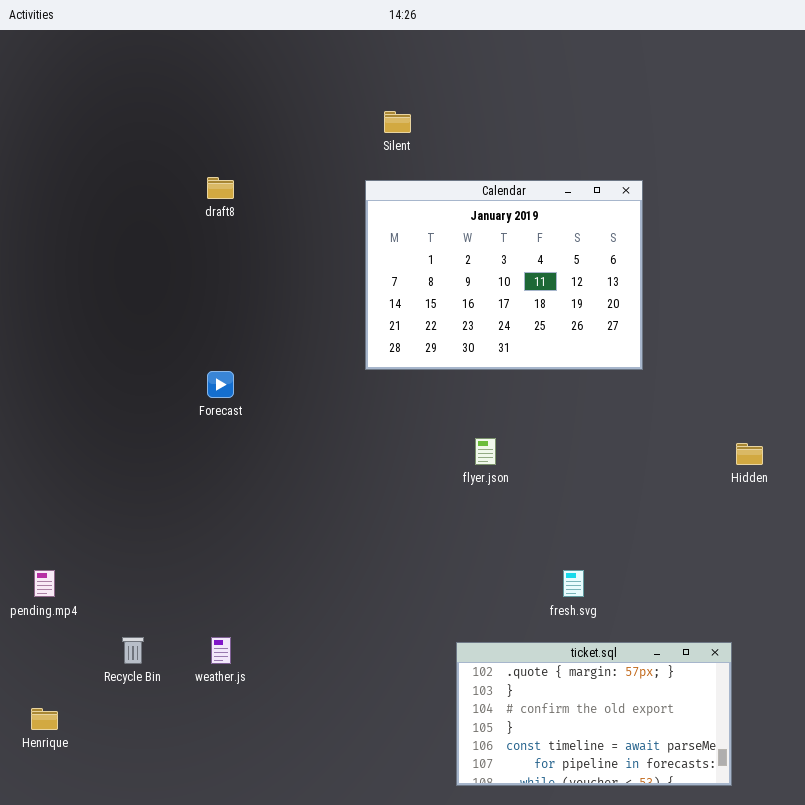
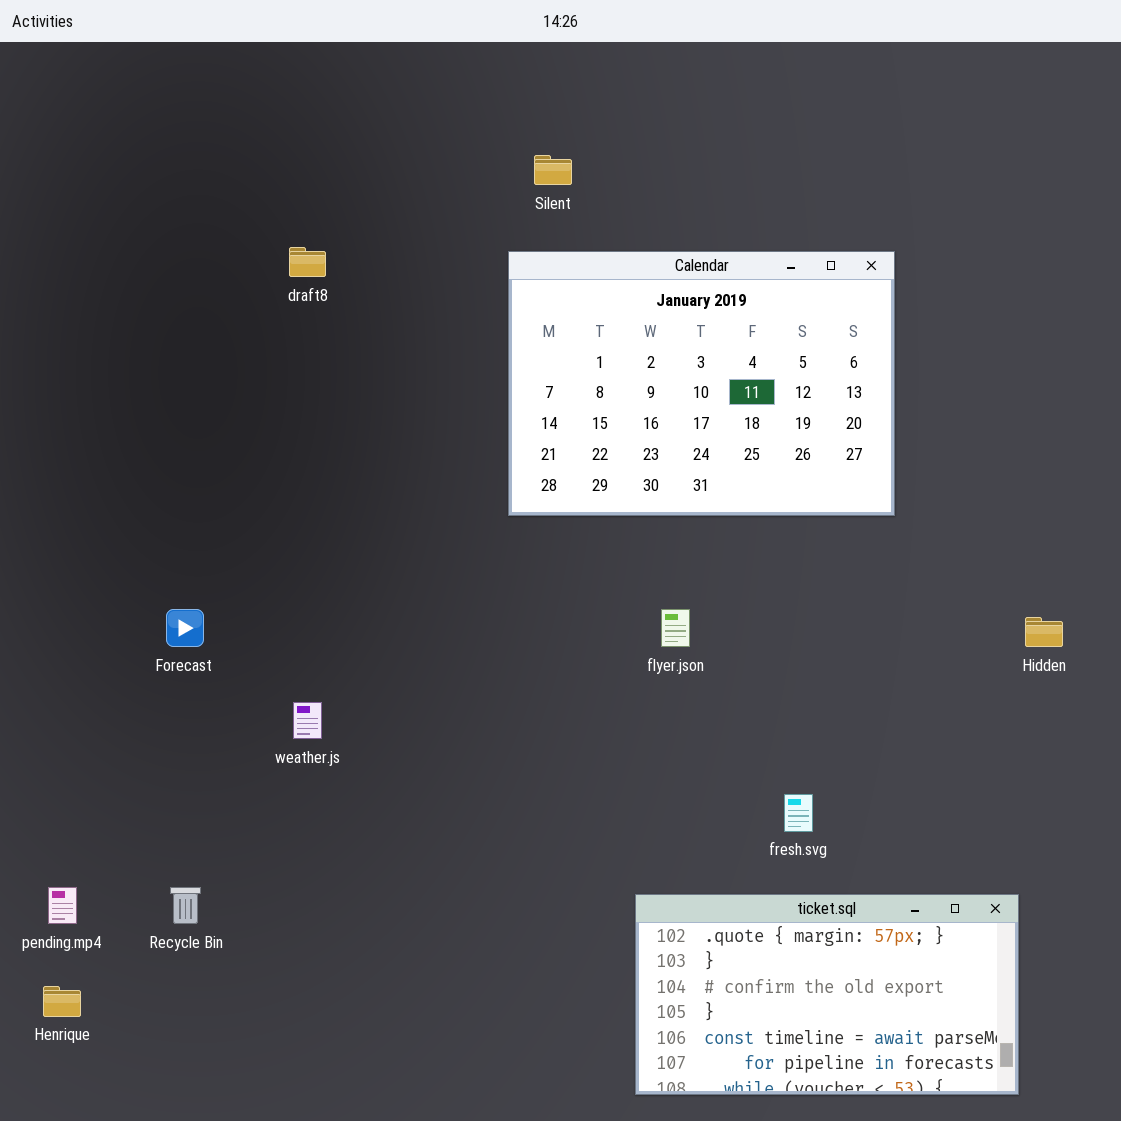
Forecast: [207,371,234,398] -> [166,609,204,647], moved
pending.mp4: [34,570,55,597] -> [48,887,77,924], moved
weather.js: [211,637,231,664] -> [293,702,322,739], moved

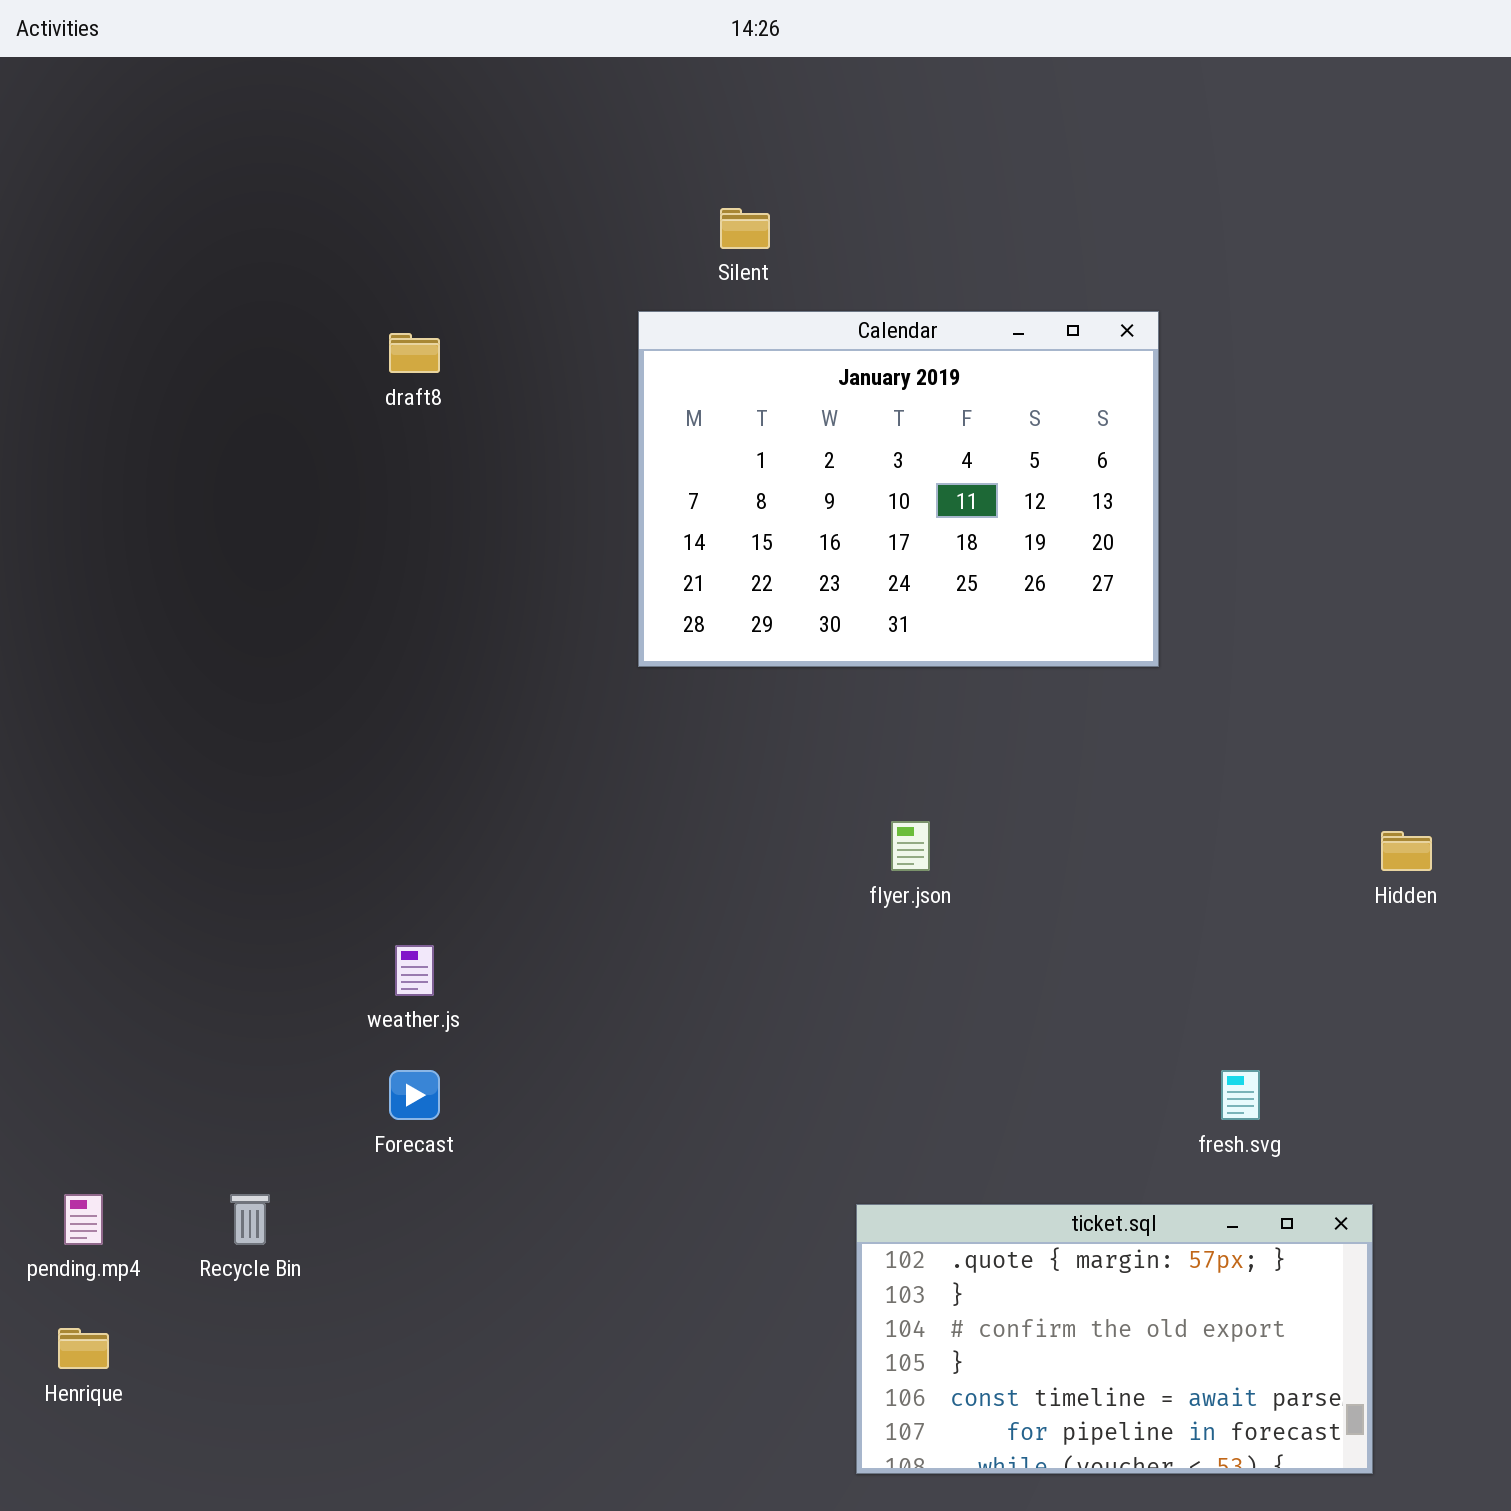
Calendar: [508,251,895,516] -> [638,311,1159,667], moved
Forecast: [166,609,204,647] -> [389,1070,440,1120], moved
fresh.svg: [784,794,813,832] -> [1221,1070,1260,1120], moved

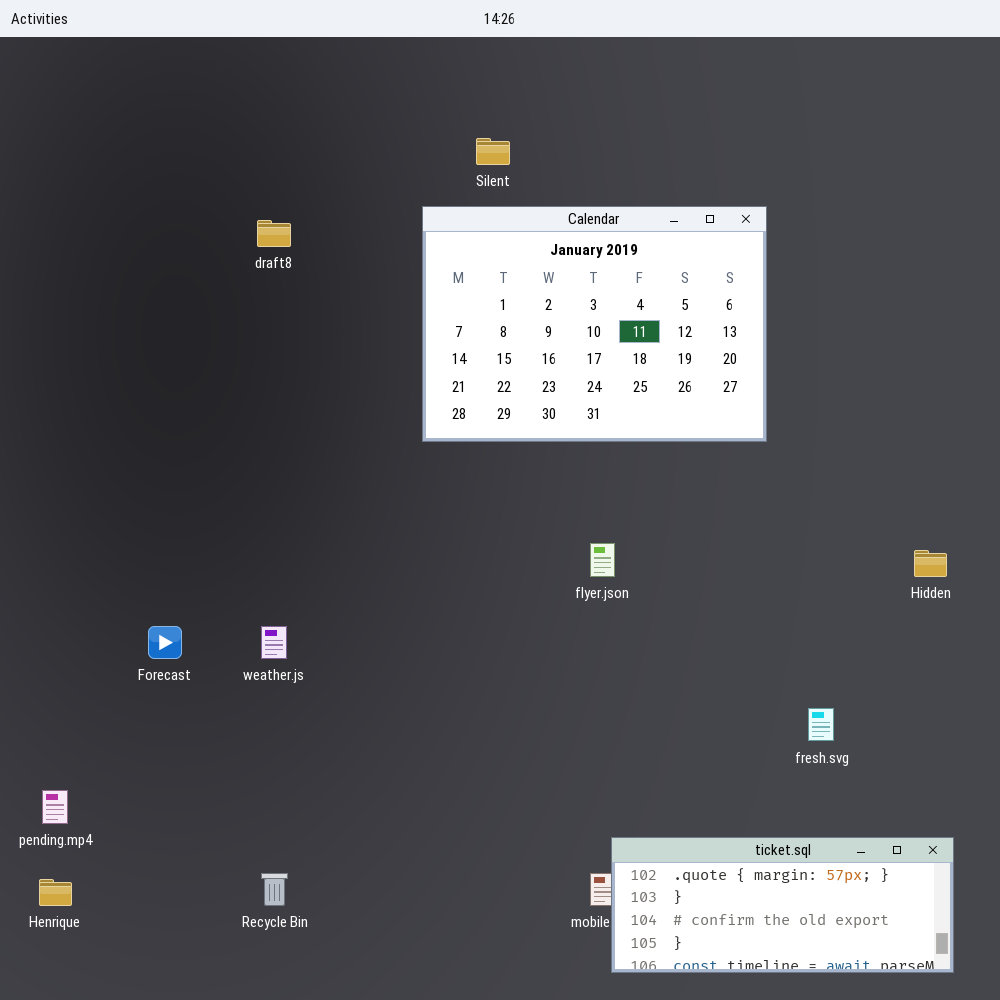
Forecast: [389,1070,440,1120] -> [148,626,182,659], moved
Recycle Bin: [230,1194,270,1245] -> [261,873,288,906], moved
ticket.sql: [856,1204,1373,1474] -> [611,837,954,973], moved, resized

